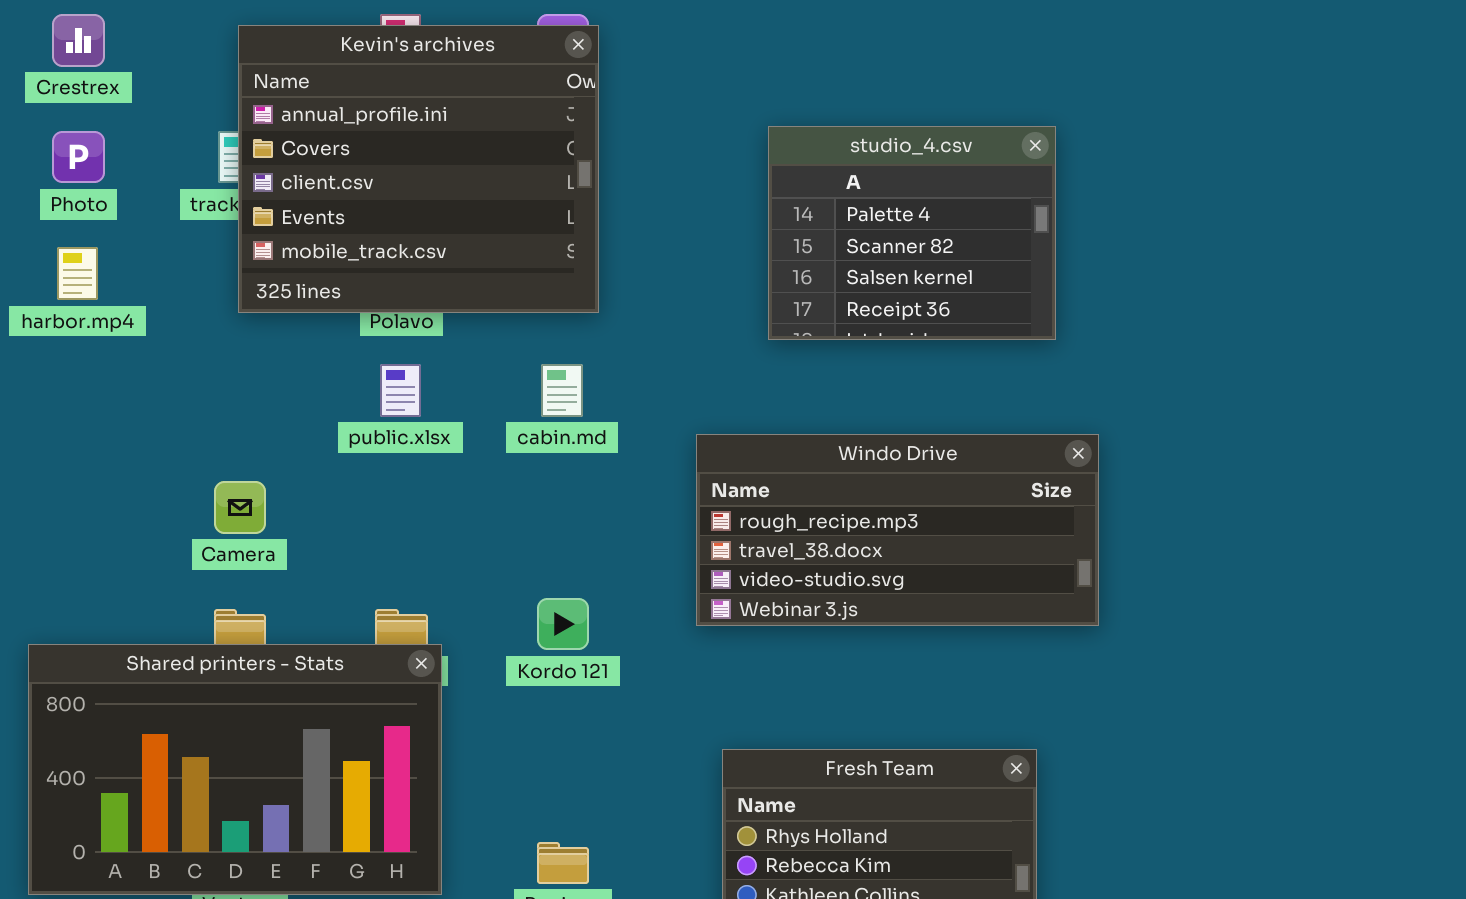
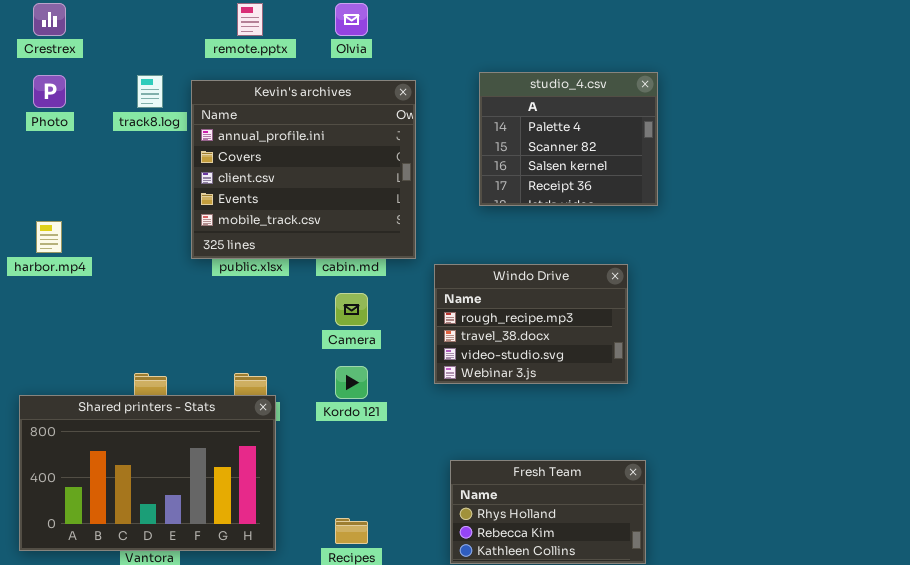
Kevin's archives: [238,25,599,313] -> [191,80,416,259], moved
harbor.mp4: [57,247,98,300] -> [36,221,62,253], moved
Windo Drive: [696,434,1099,626] -> [434,264,628,384], resized
Camera: [214,481,266,534] -> [335,293,368,326], moved

